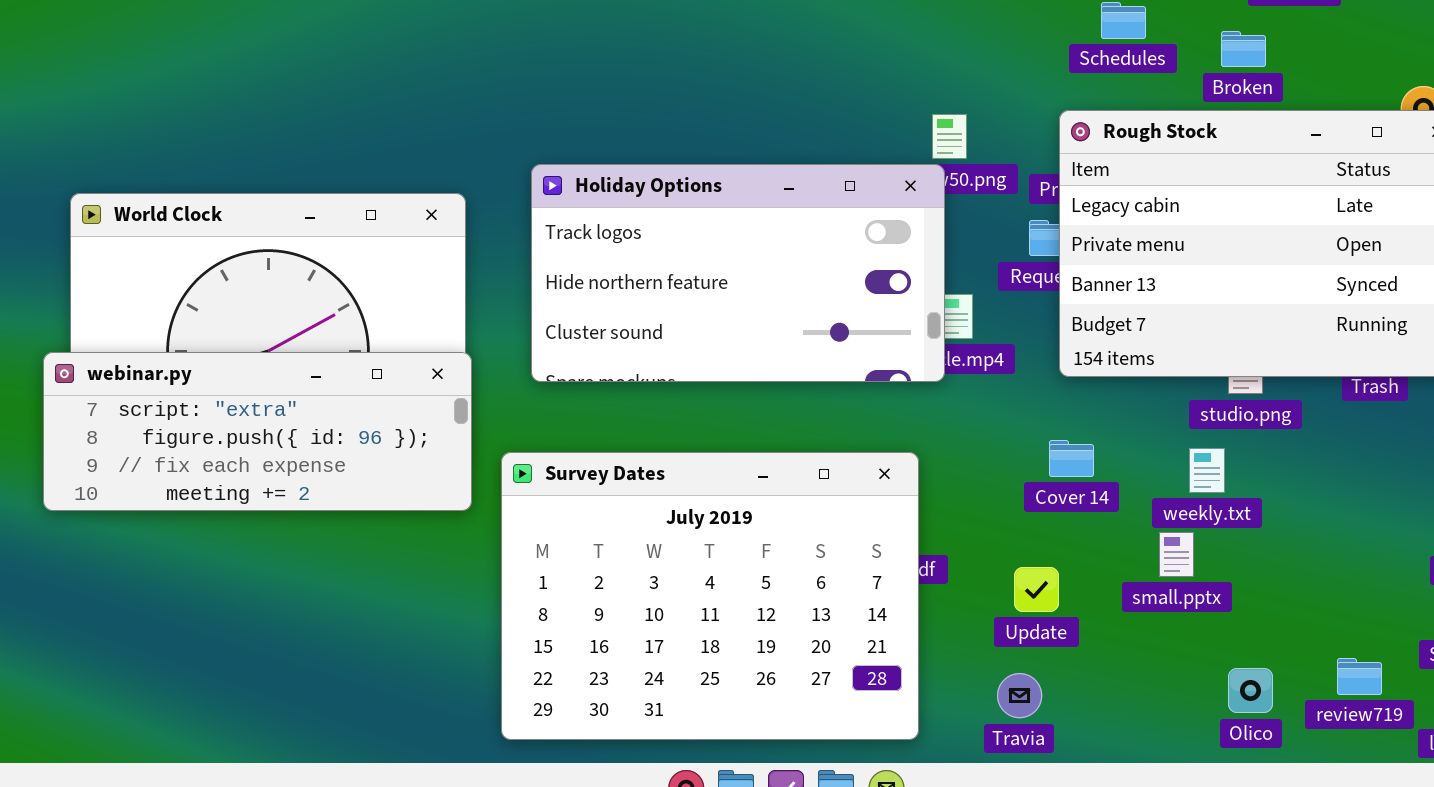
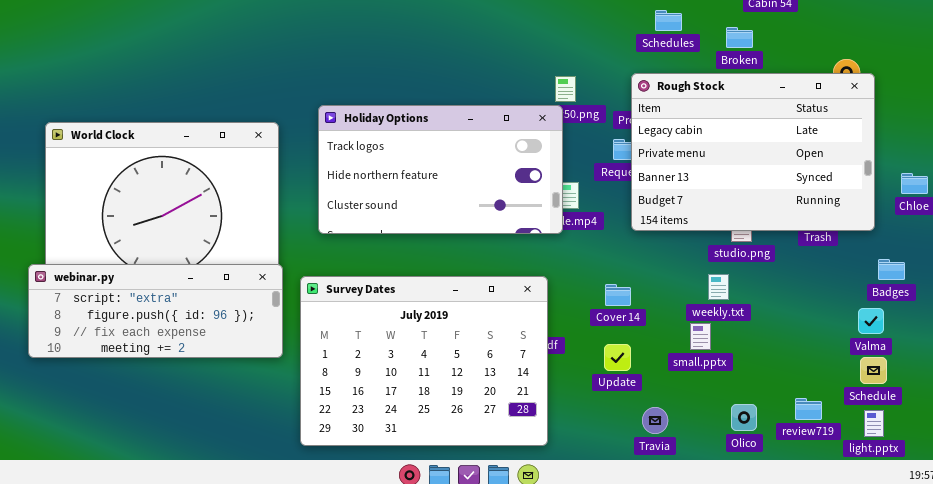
webinar.py: [43,352,472,511] -> [28,264,283,358], moved
Cover 14: [1049,440,1094,477] -> [605,284,631,306], moved
Travia: [997,673,1042,718] -> [642,407,668,434], moved

